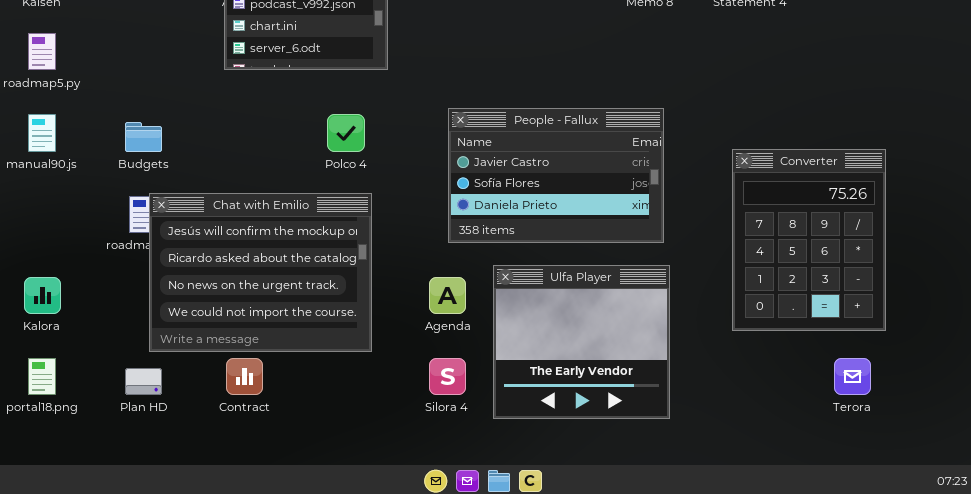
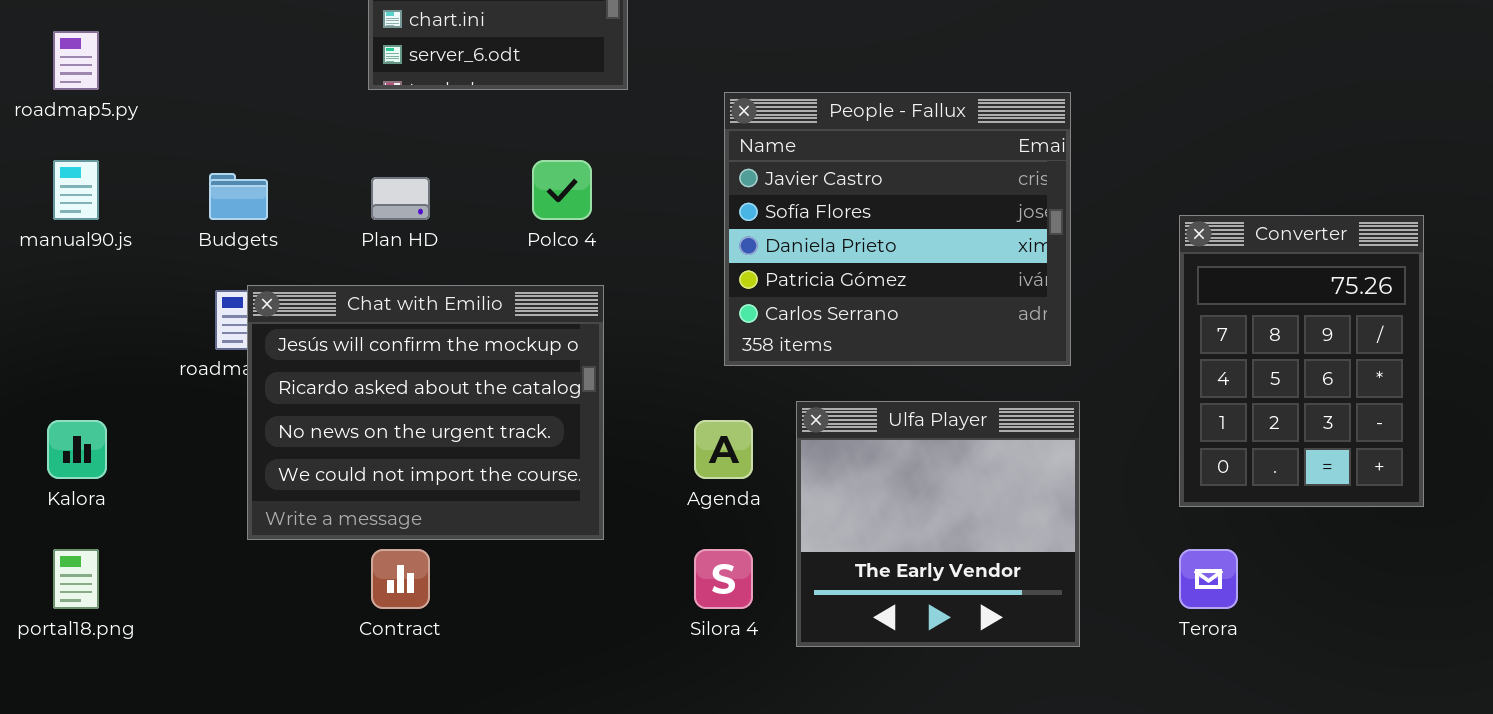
People - Fallux: [448,108,664,243] -> [724,92,1071,366], resized
Terora: [834,358,871,395] -> [1179,549,1238,609], moved
Plan HD: [125,368,162,395] -> [371,177,430,220], moved

